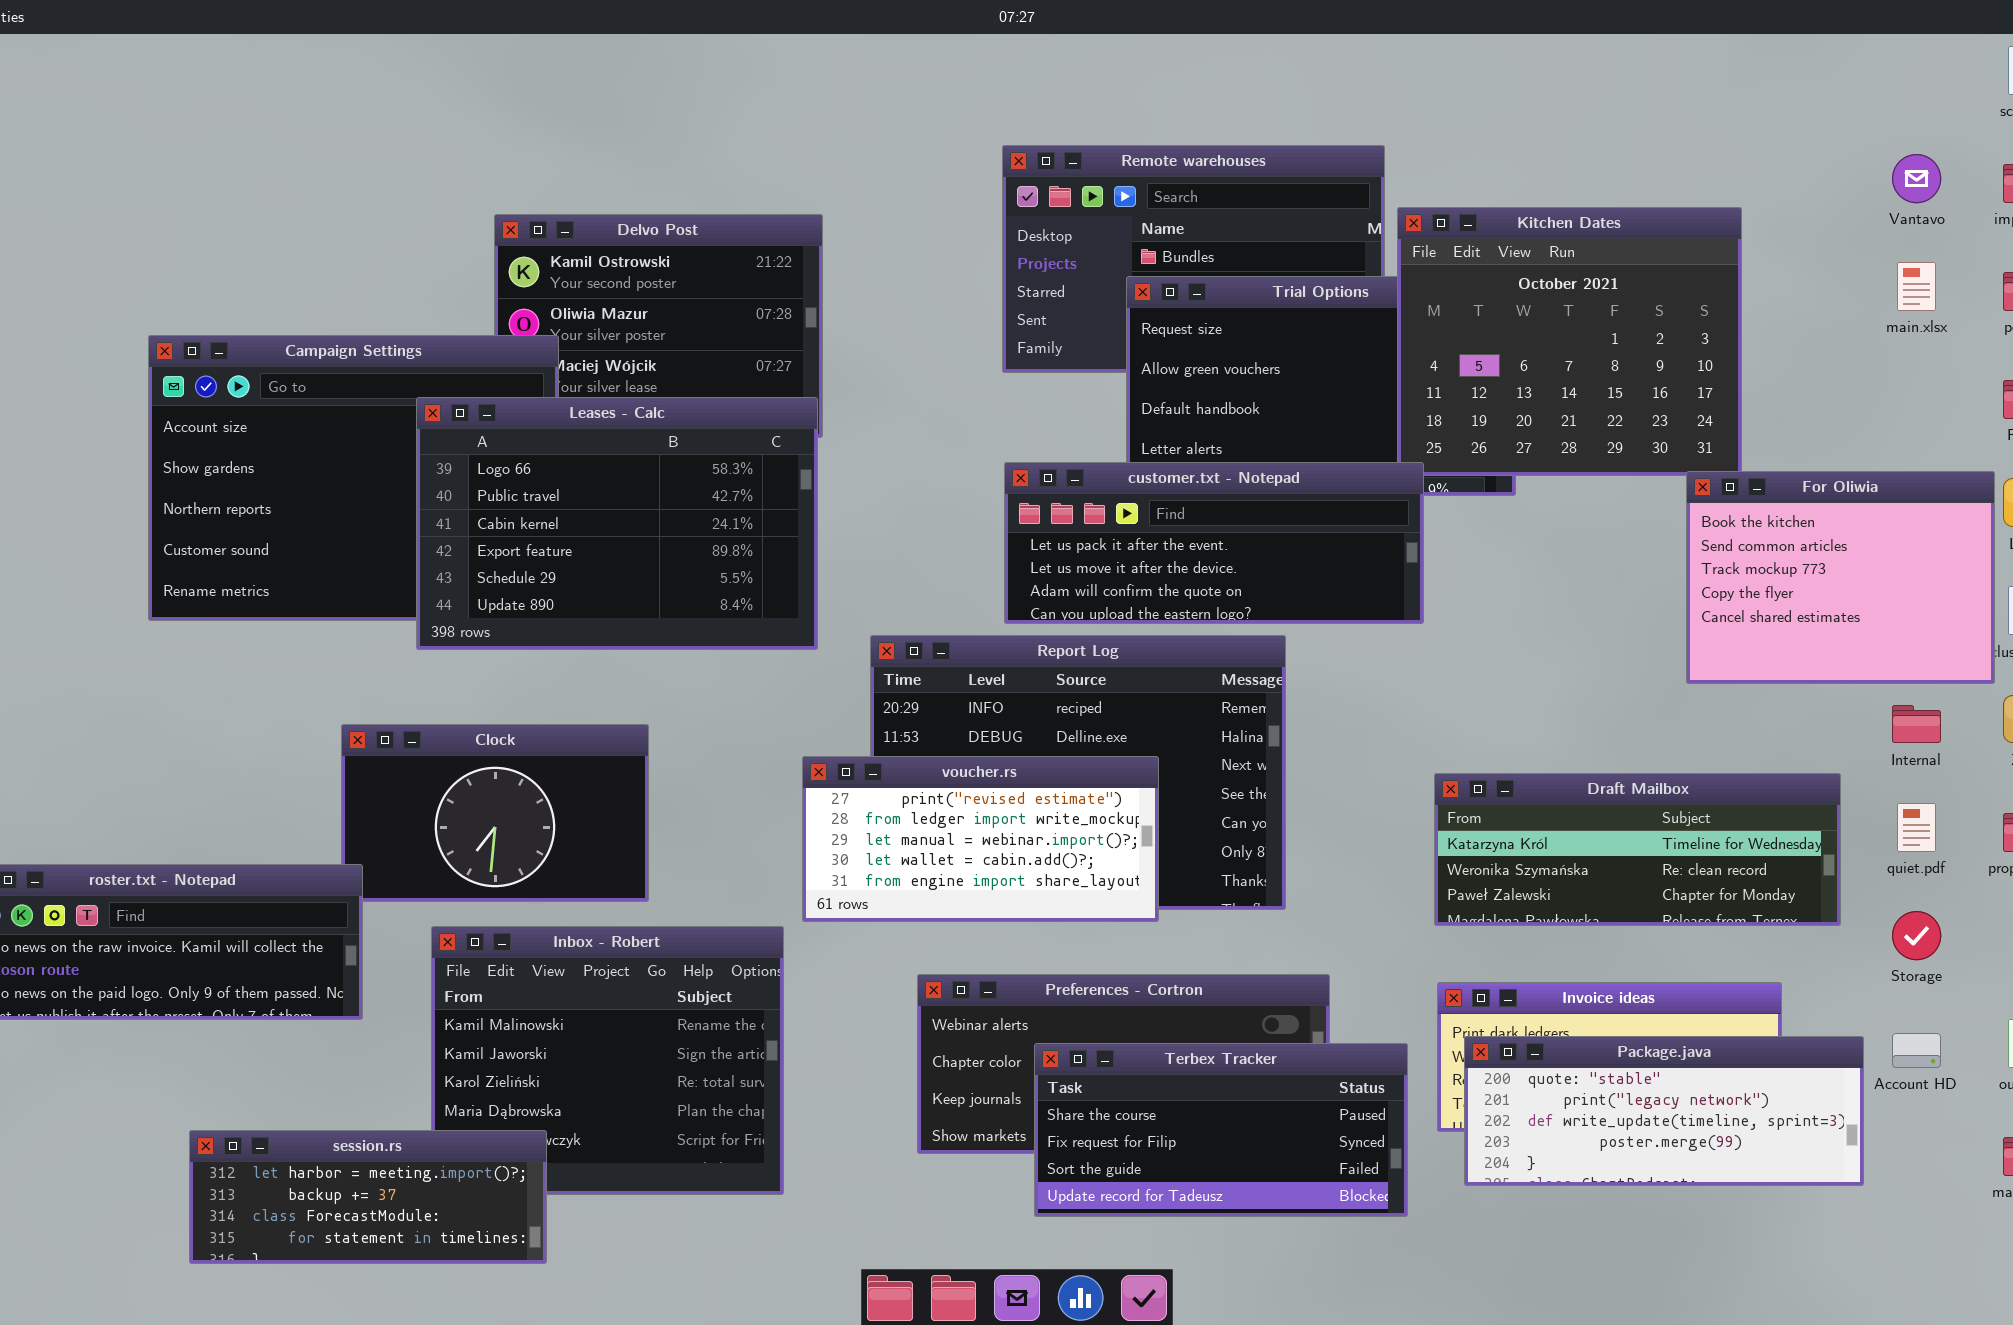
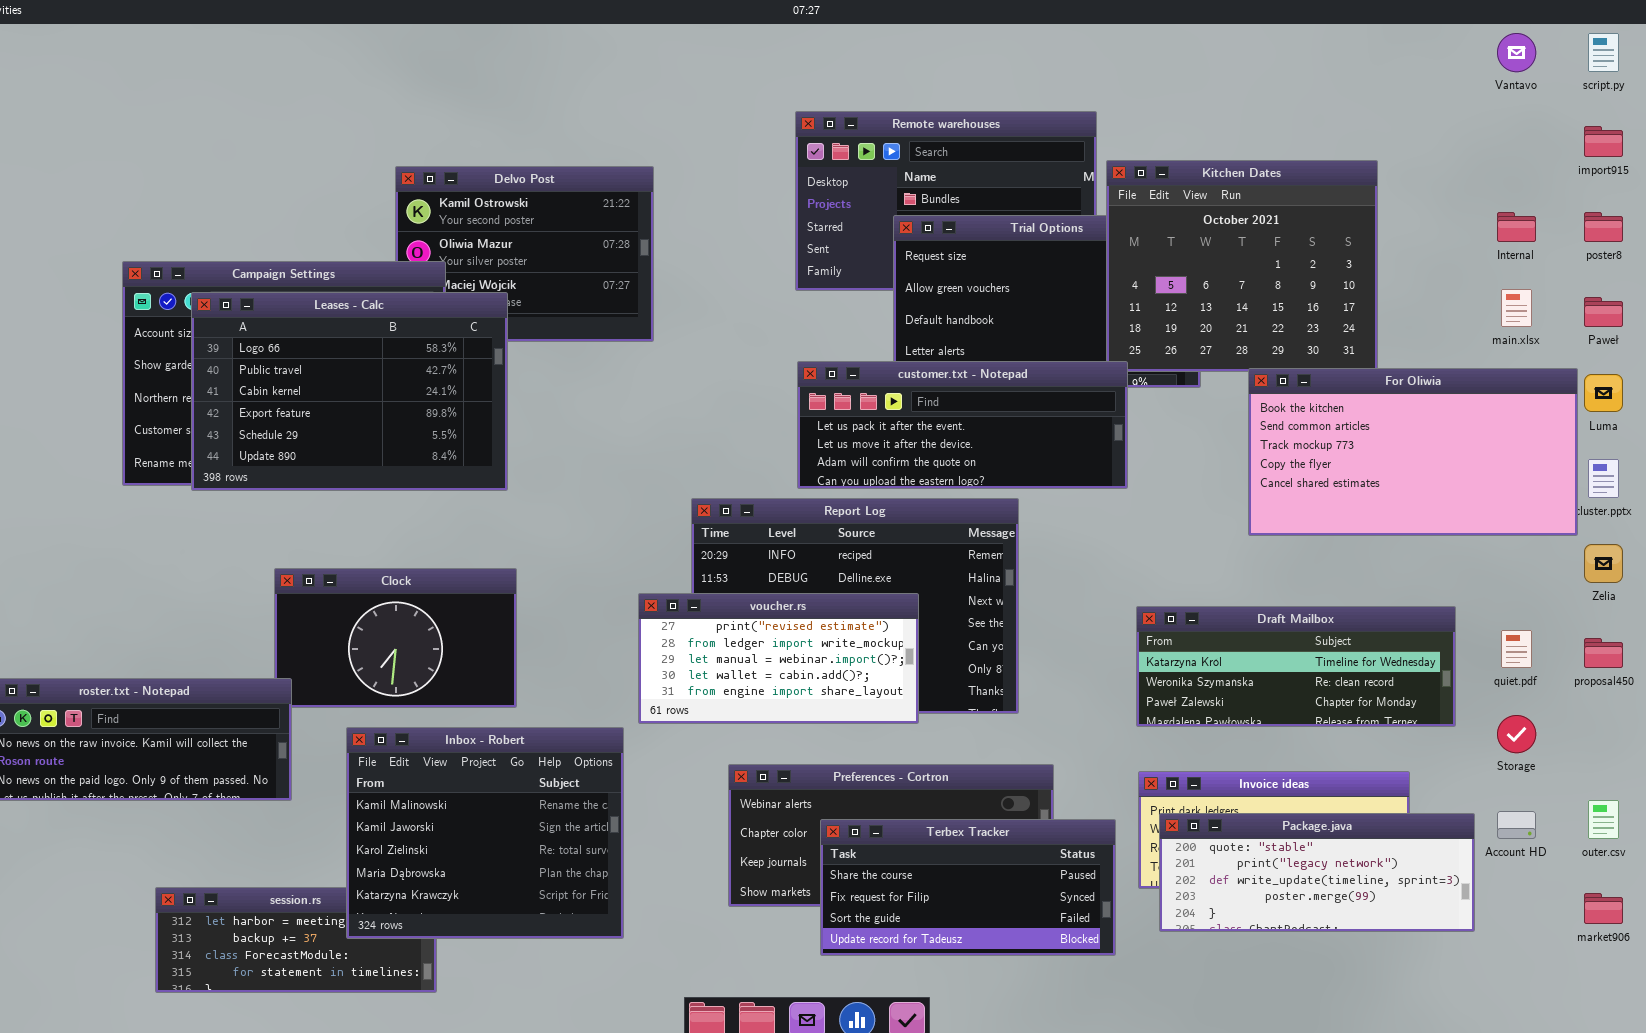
Vantavo: [1892,154,1941,203] -> [1497,33,1536,72], moved
main.xlsx: [1897,262,1936,311] -> [1501,289,1532,327], moved
Leases - Calc: [416,397,818,650] -> [191,292,508,491], moved
For Oliwia: [1686,471,1995,684] -> [1248,368,1578,536], resized
Internal: [1892,705,1941,743] -> [1497,212,1536,242], moved
Inbox - Robert: [431,926,784,1195] -> [346,727,624,939], raised

